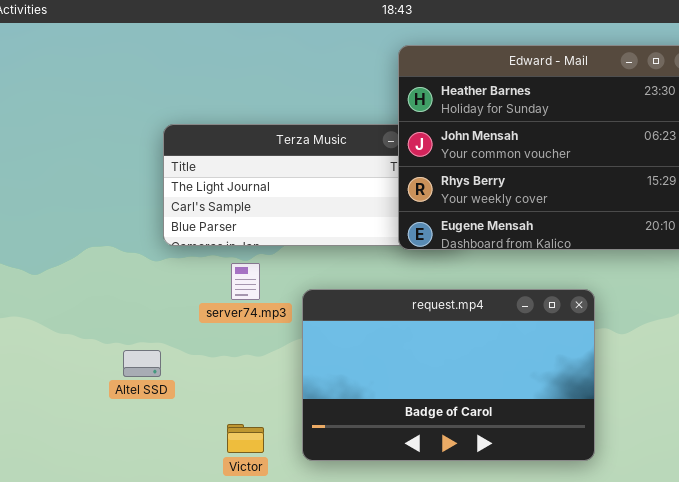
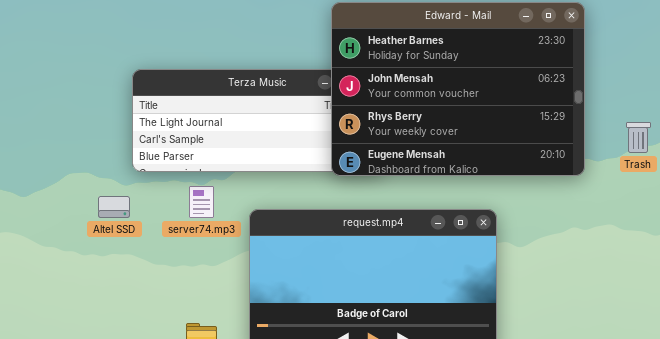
Altel SSD: [123,350,161,377] -> [98,196,130,218], moved

